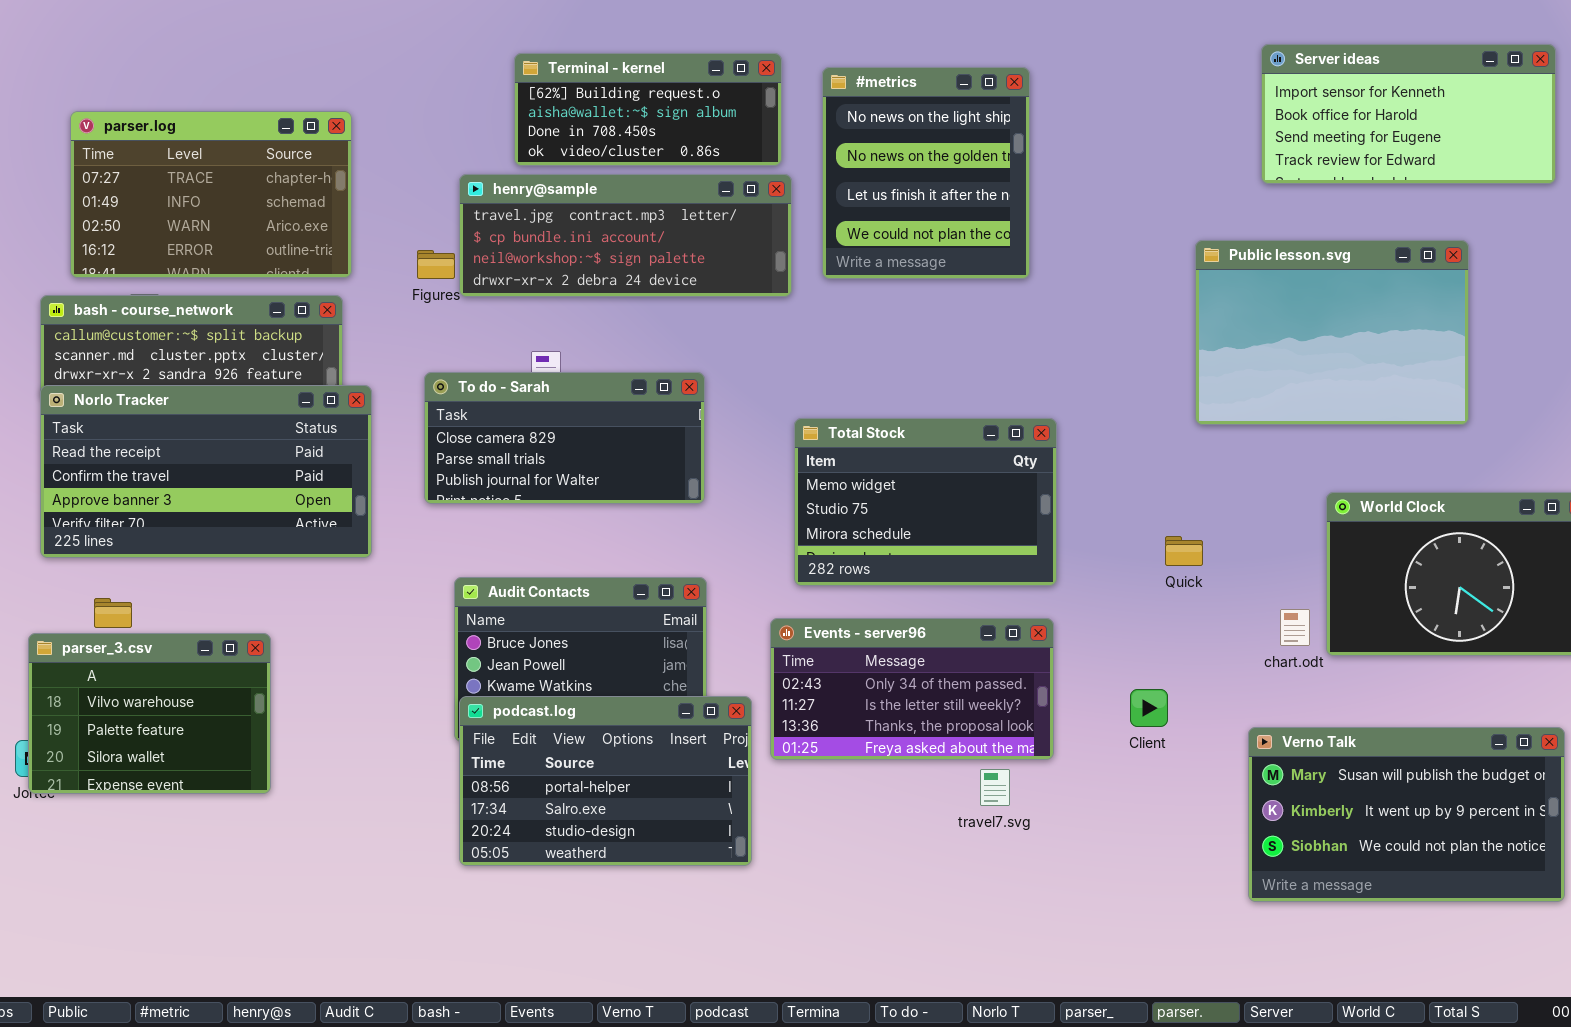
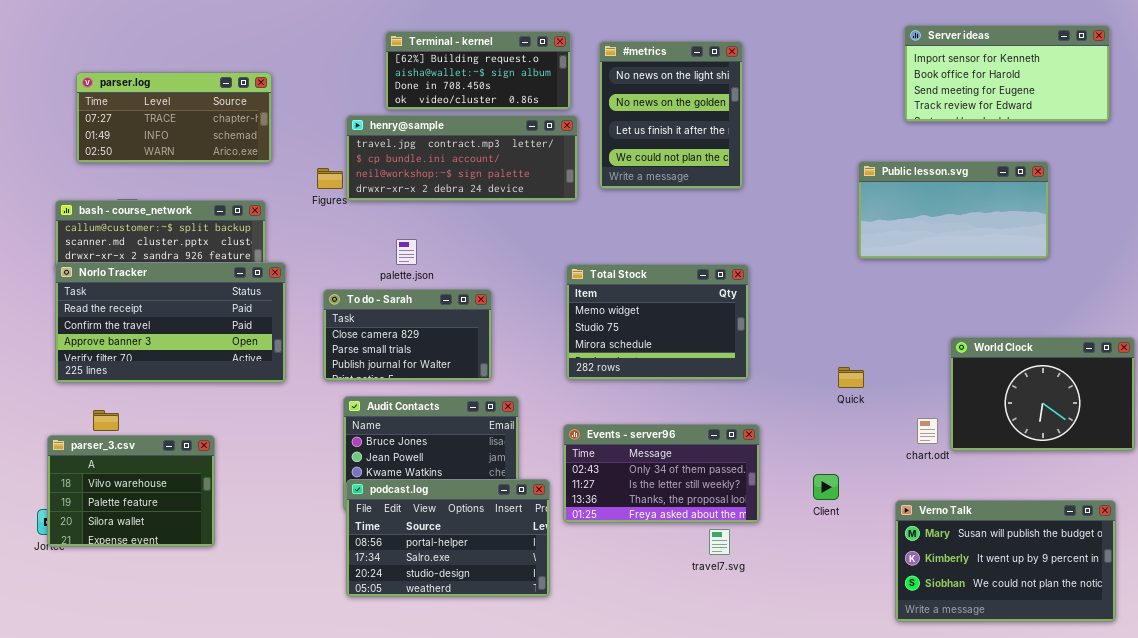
parser.log: [70,111,352,278] -> [76,72,272,163], resized
Public lesson.svg: [1195,240,1469,425] -> [858,161,1049,259], resized
To do - Sarah: [424,372,705,504] -> [323,289,492,381], moved, resized
Total Stock: [794,418,1057,586] -> [566,264,749,380], moved

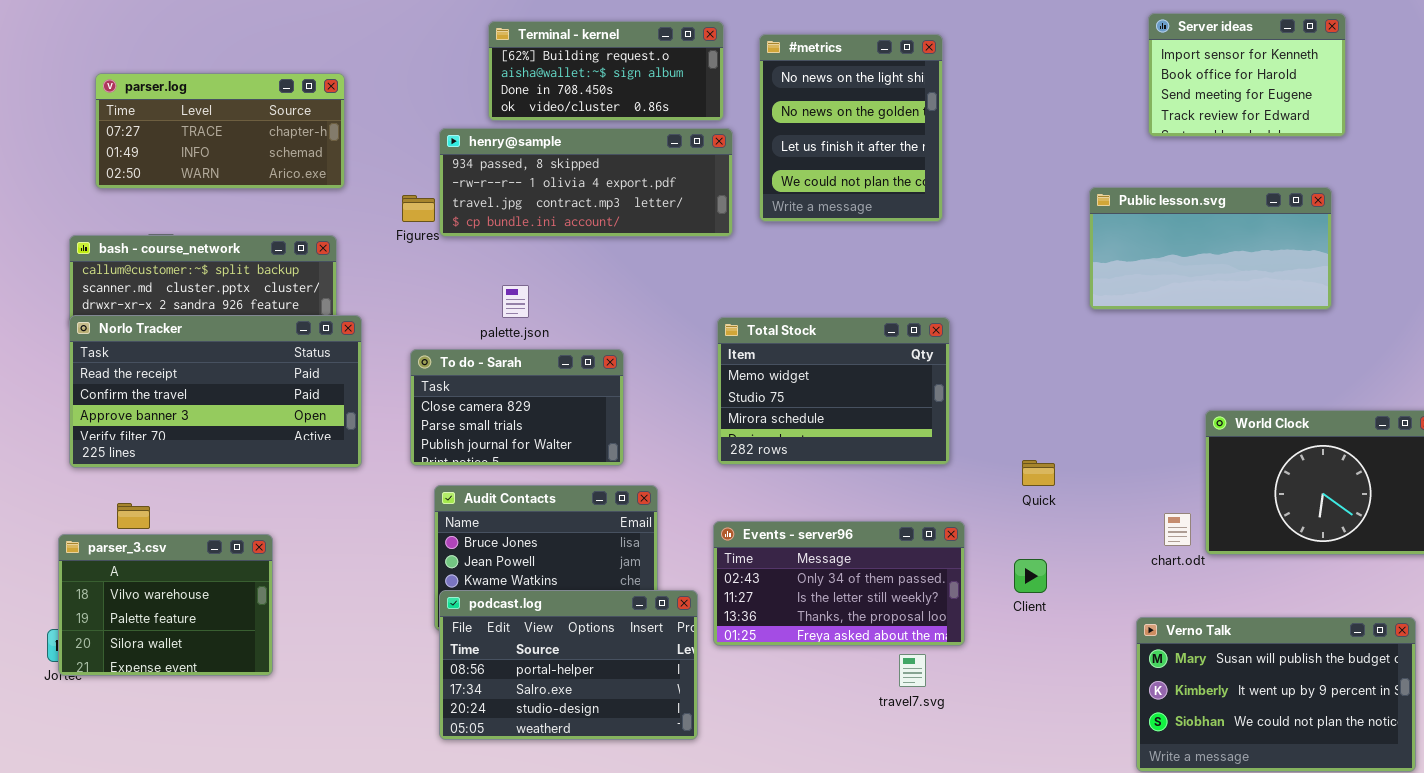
Server ideas: [904,25,1110,122] -> [1148,13,1346,137], resized
henry@sample: [346,115,578,201] -> [439,128,733,237], scrolled up 2 rows
Quick: [838,367,864,388] -> [1022,460,1055,486], moved
Client: [813,474,839,500] -> [1014,559,1047,593], moved

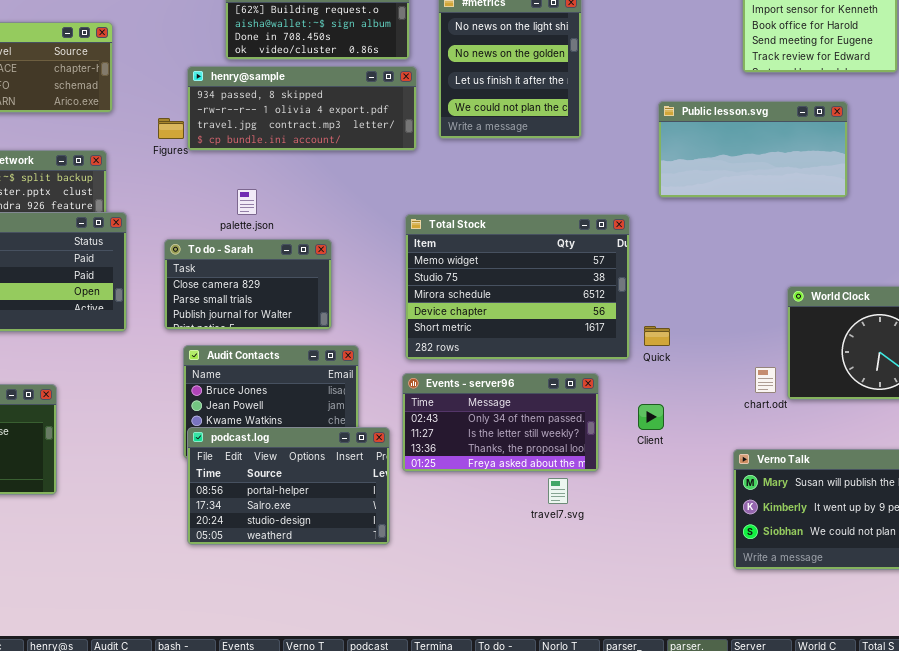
Public lesson.svg: [1089,187,1332,310] -> [658,101,848,198], moved
Total Stock: [717,317,950,465] -> [405,214,630,360], resized

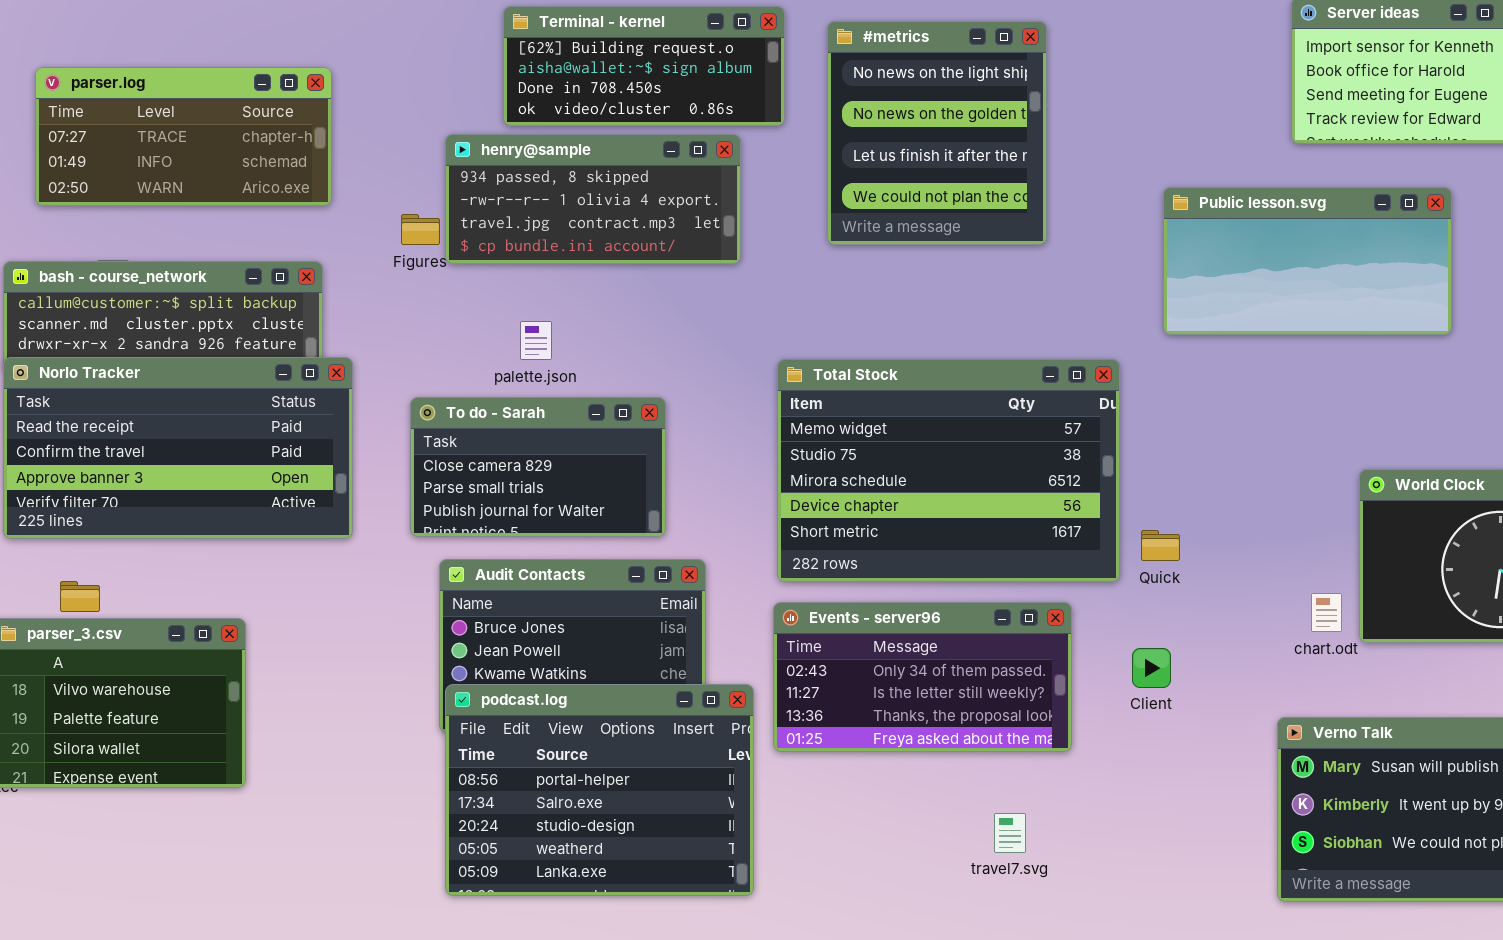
henry@sample: [187,66,417,151] -> [445,134,741,264], resized
podcast.log: [187,427,390,545] -> [445,684,754,896], resized
travel7.svg: [548,478,568,504] -> [994,813,1026,853], moved

